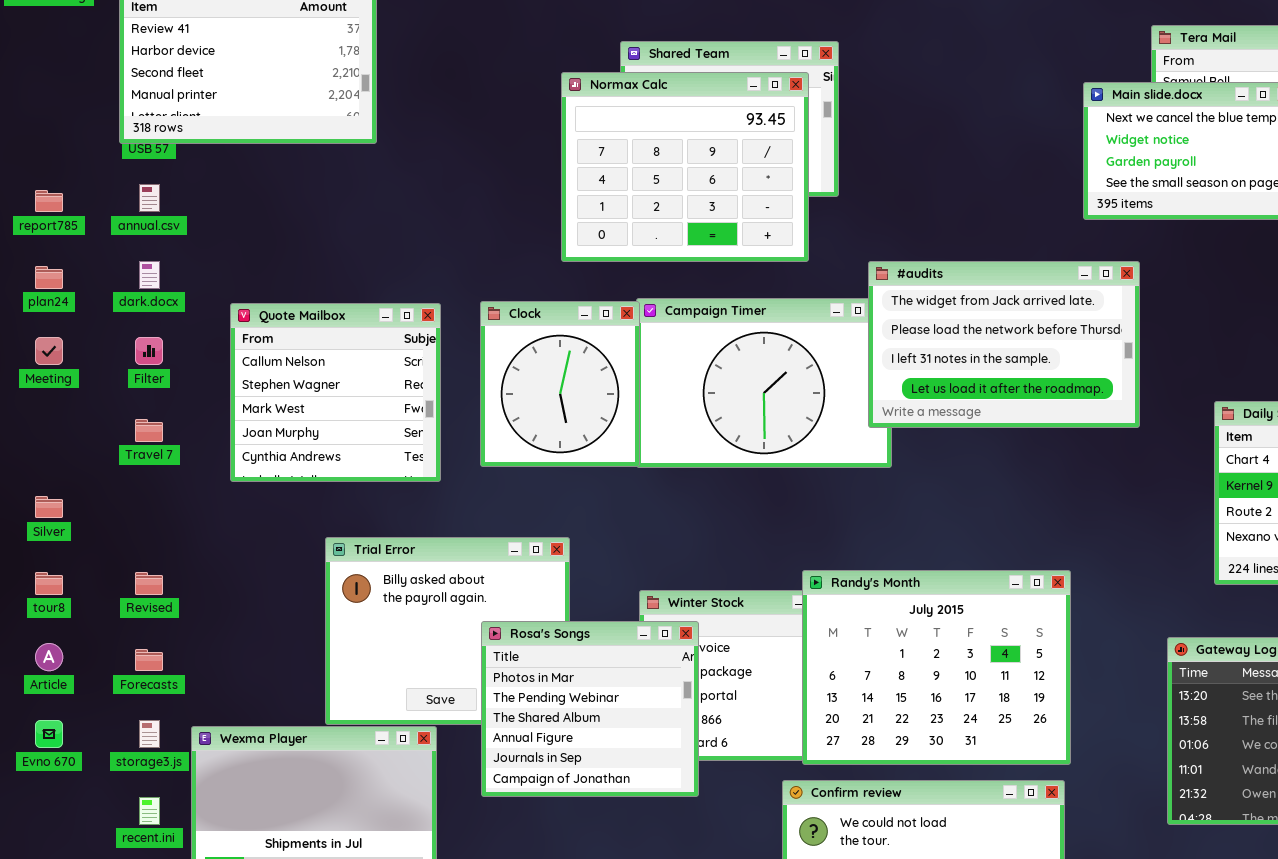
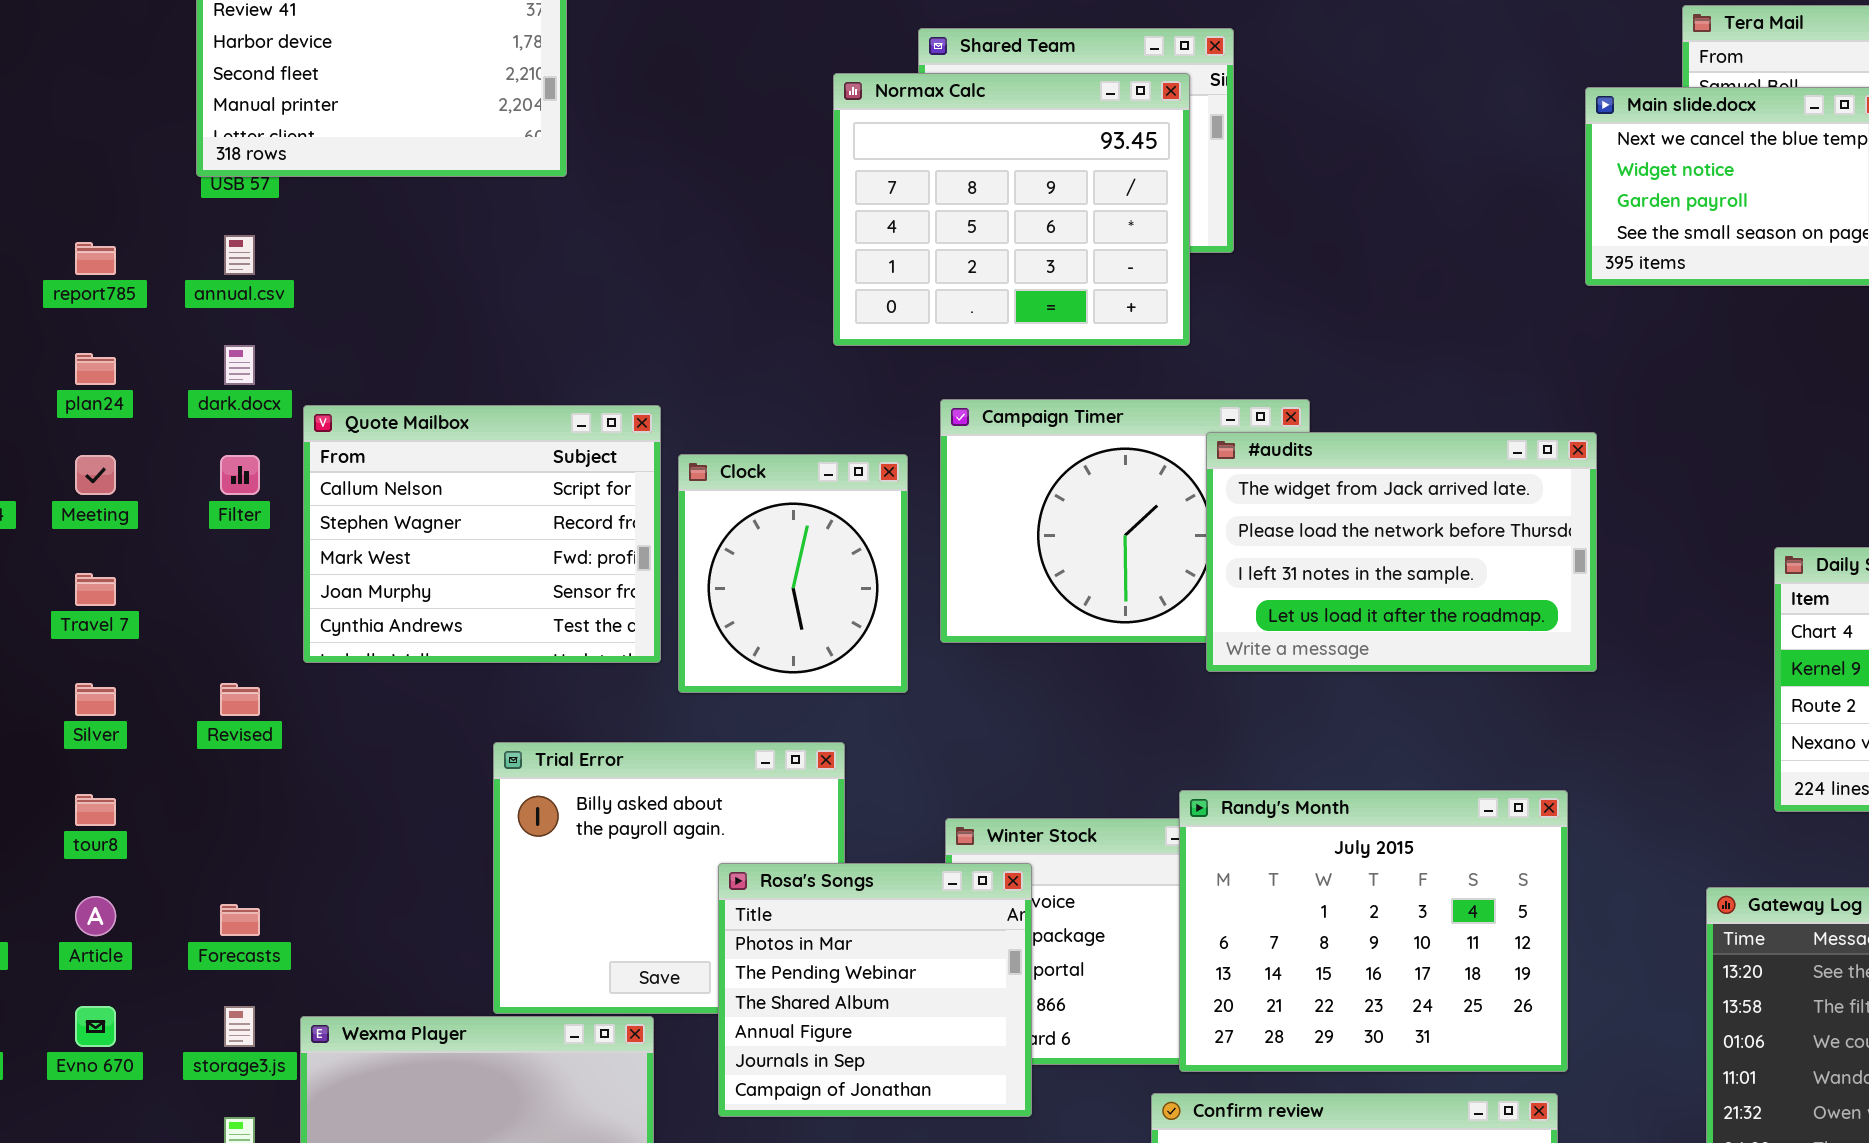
#audits: [868,261,1140,428] -> [1206,432,1597,672], moved
Clock: [480,301,640,467] -> [678,454,908,693], moved
Quote Mailbox: [230,303,441,482] -> [303,405,661,663], resized
Travel 7: [135,419,163,442] -> [75,573,116,606], moved
Revised: [135,572,163,595] -> [220,683,260,716], moved

